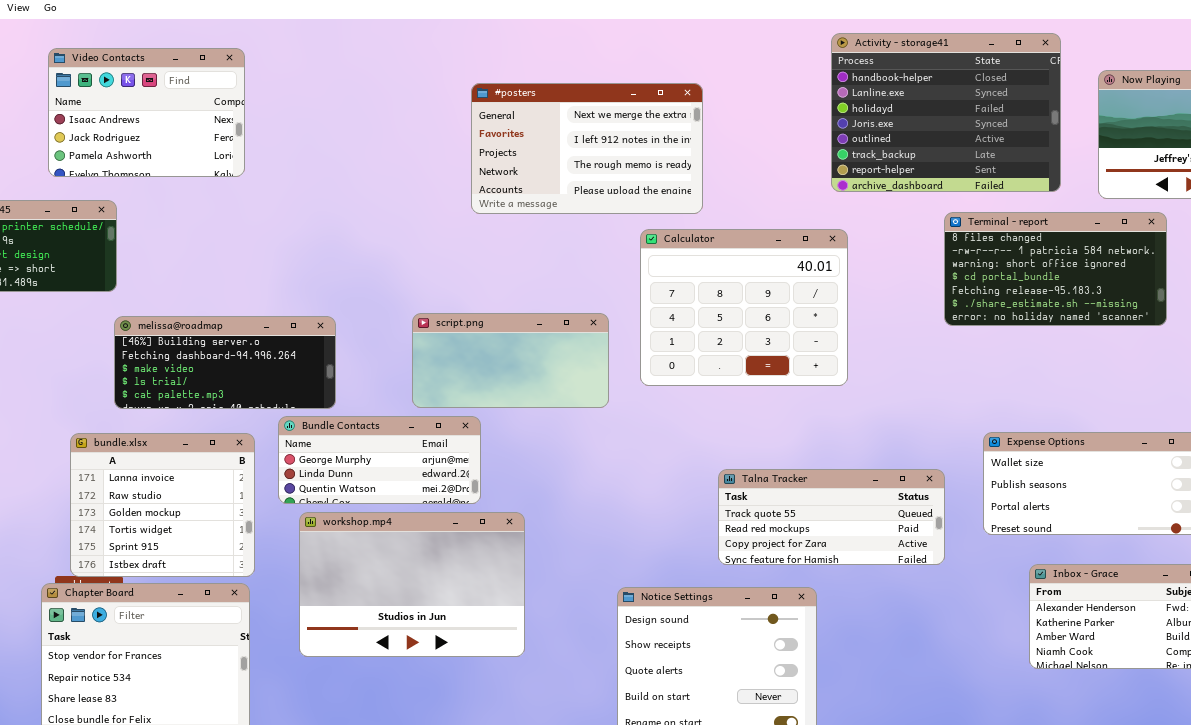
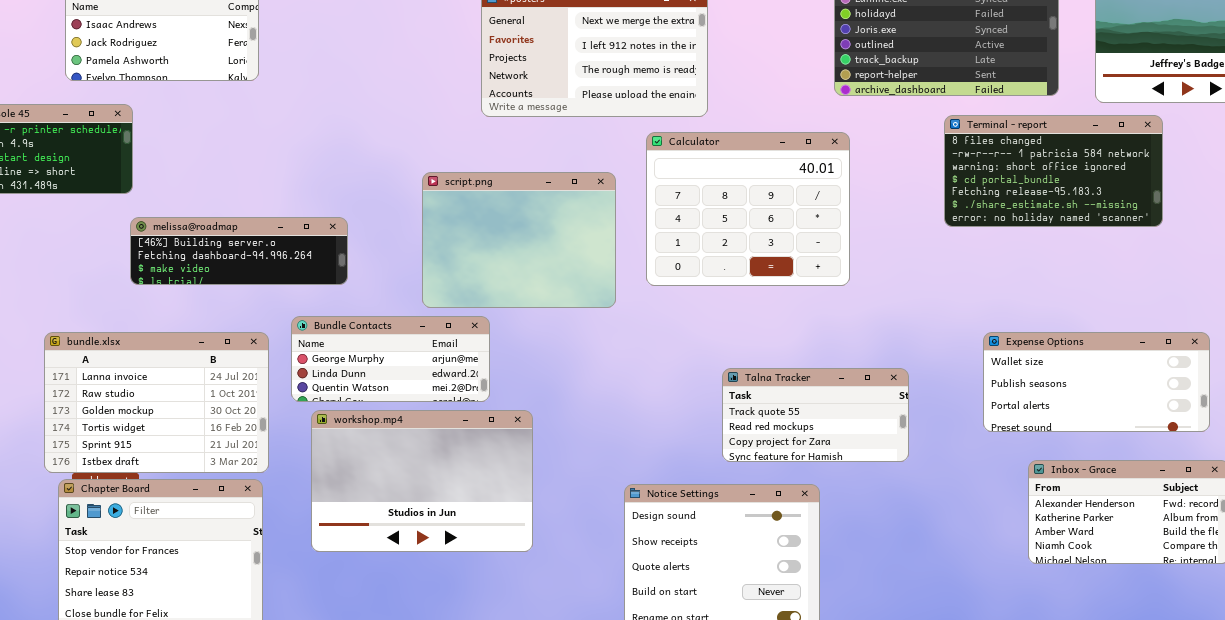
script.png: [412,313,609,408] -> [422,172,616,308], resized
melissa@roadmap: [114,316,336,409] -> [130,217,348,285], resized
bundle.xlsx: [70,433,255,577] -> [44,332,269,473], resized
Talna Tracker: [718,469,945,565] -> [722,368,909,462], resized

